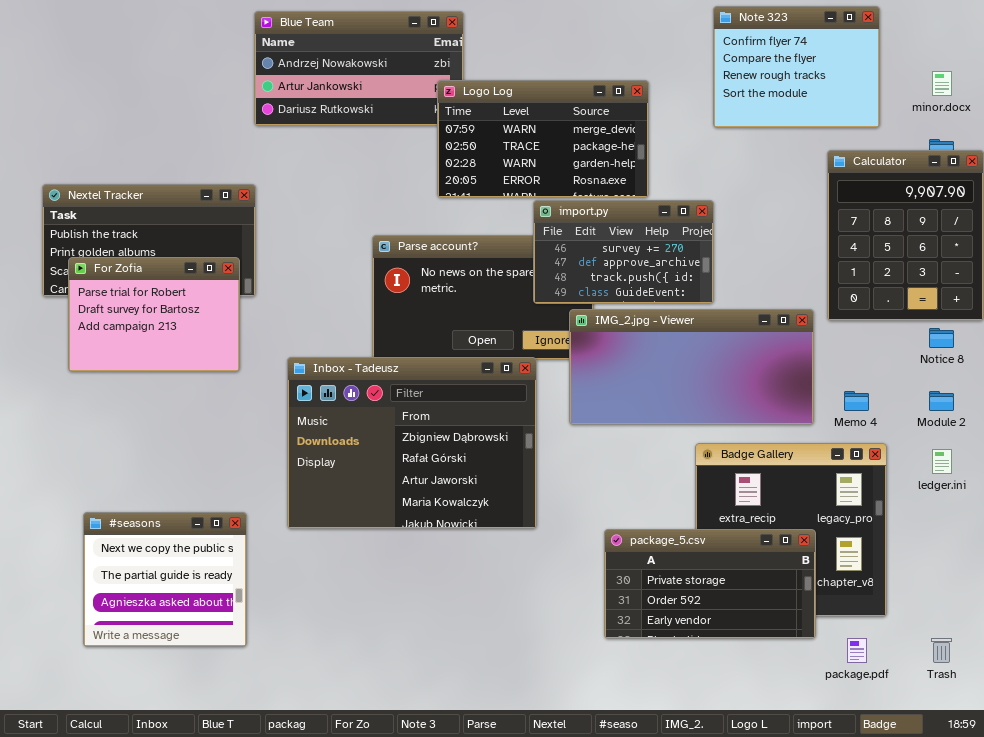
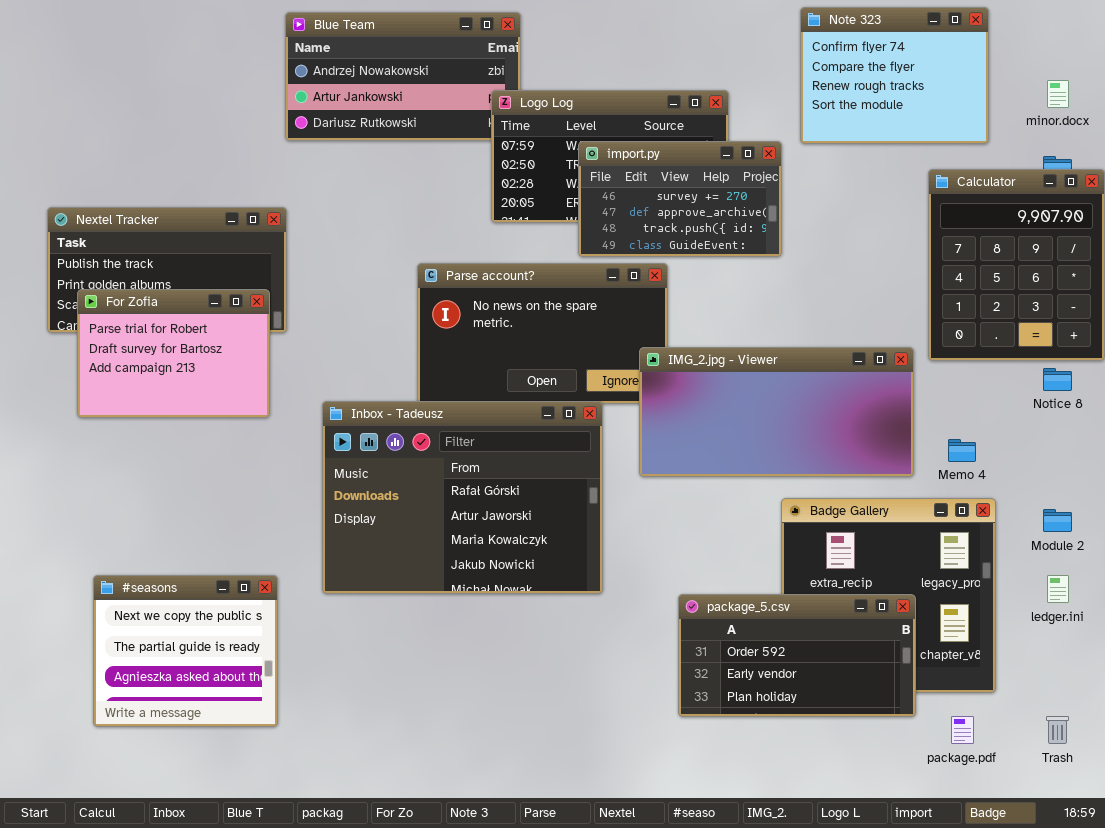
import.py: [533,200,714,304] -> [578,141,782,257], moved
Inbox - Tadeusz: [287,357,537,529] -> [322,401,603,594], scrolled down 1 row
Module 2: [929,391,954,411] -> [1043,509,1072,532], moved
ledger.ini: [932,449,952,474] -> [1047,575,1069,603], moved
package_5.csv: [604,529,816,639] -> [678,594,916,717], scrolled down 1 row

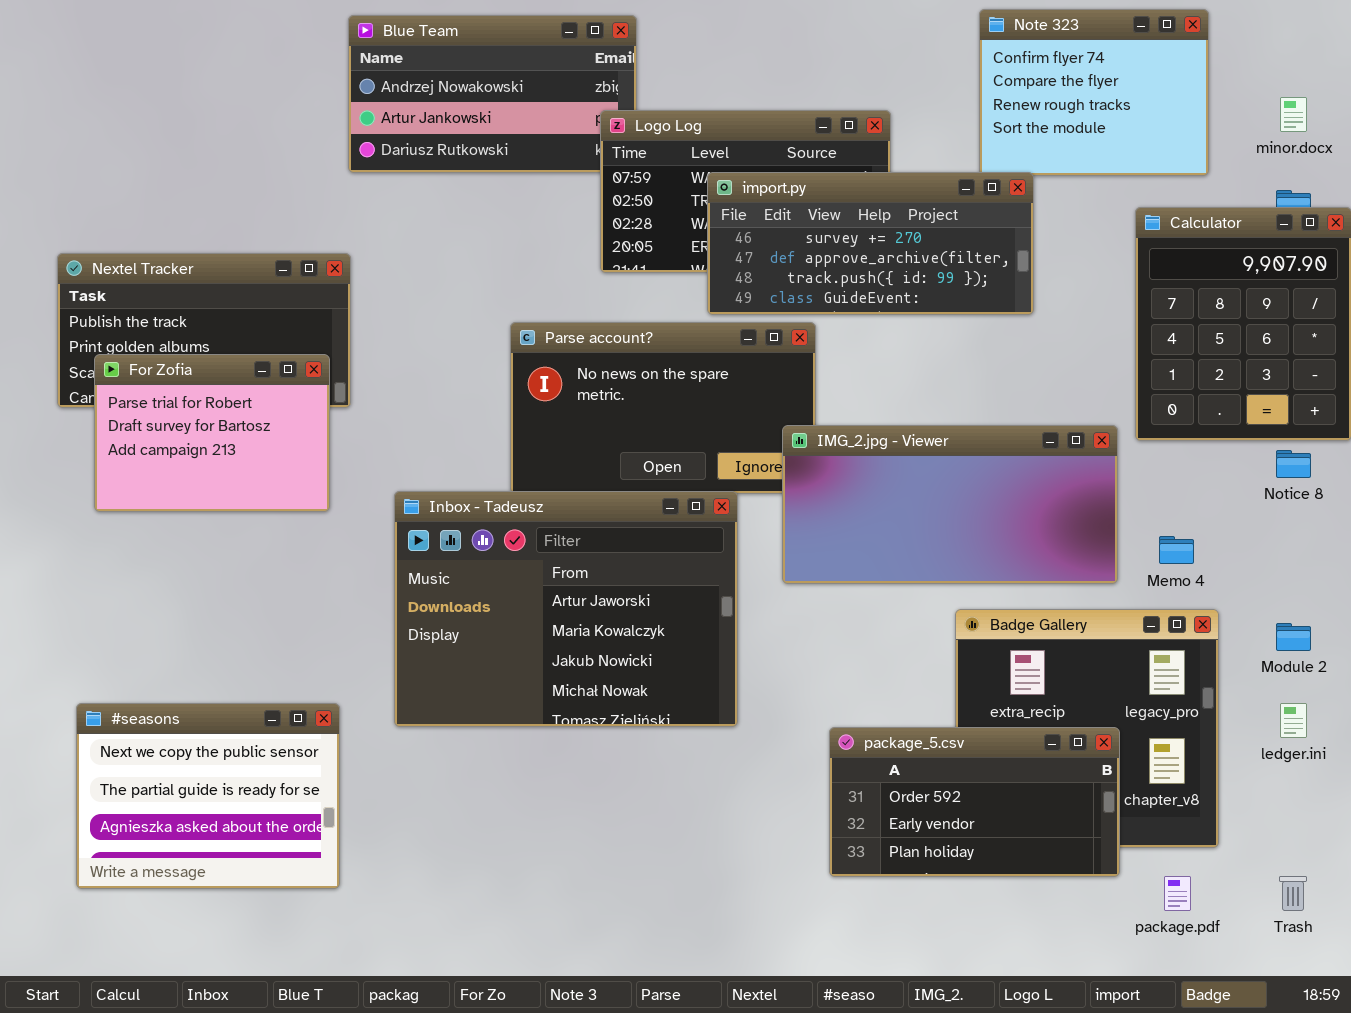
import.py: [578,141,782,257] -> [707,172,1034,315], resized
Inbox - Tadeusz: [322,401,603,594] -> [394,491,738,727], scrolled down 1 row
#seasons: [93,575,278,727] -> [76,703,340,889], resized

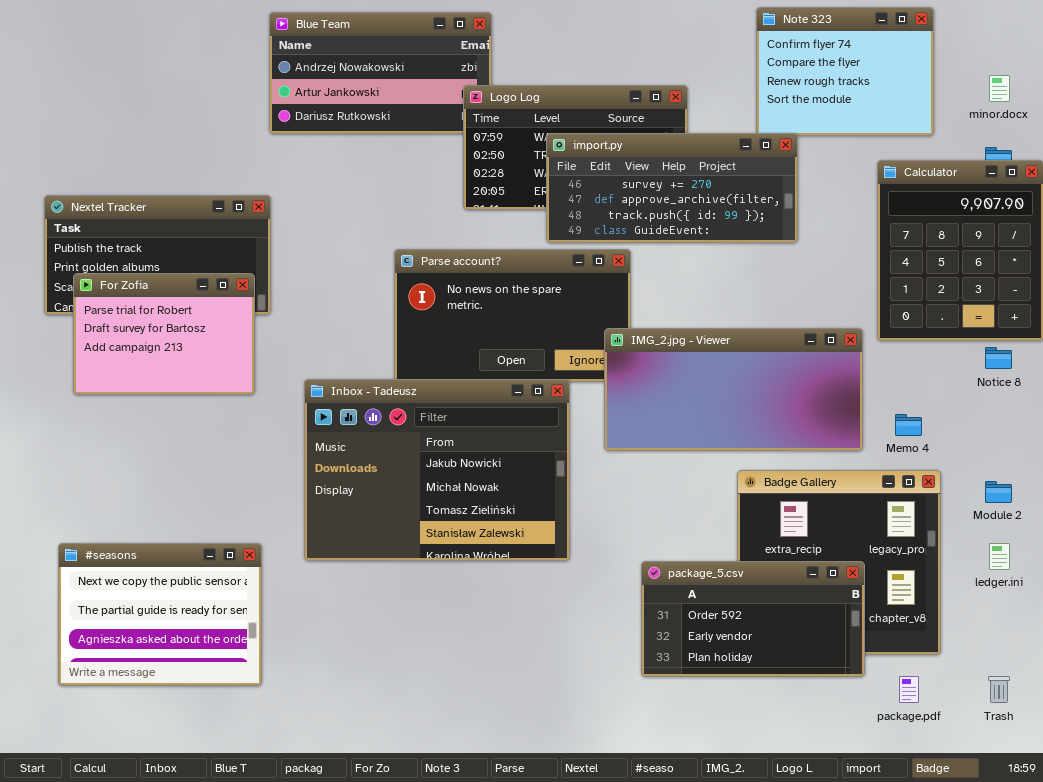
Inbox - Tadeusz: [394,491,738,727] -> [304,379,570,561], scrolled down 2 rows

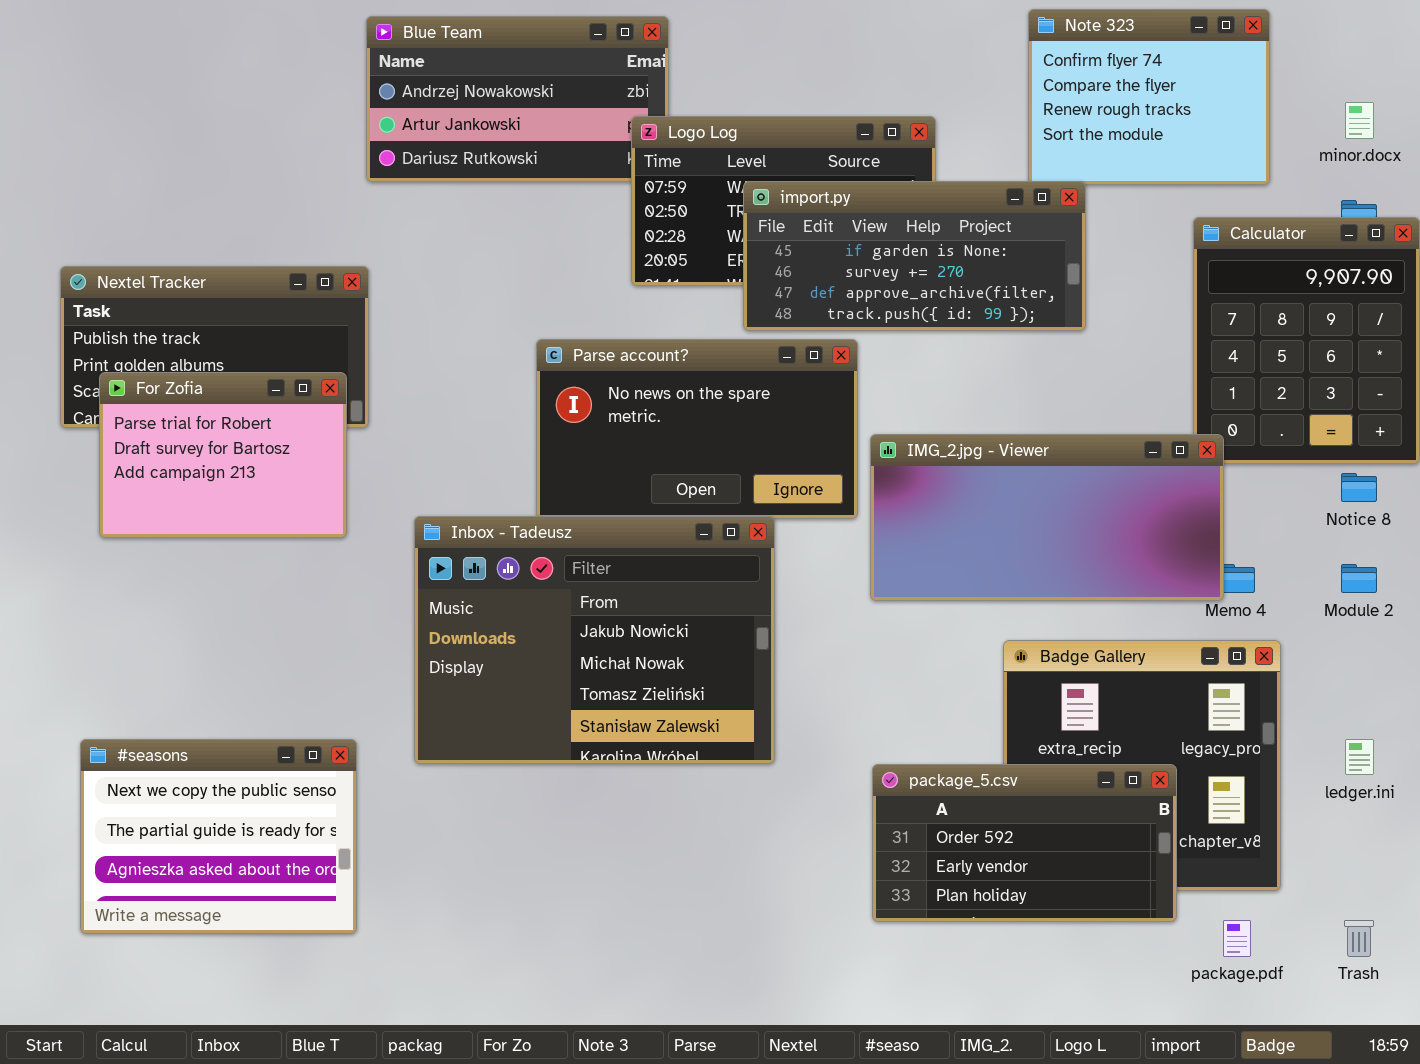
import.py: [546,133,798,243] -> [743,181,1086,331], scrolled up 1 row
IMG_2.jpg - Viewer: [604,328,863,451] -> [870,434,1224,601], moved
Module 2: [985,481,1012,503] -> [1341,564,1377,593], moved

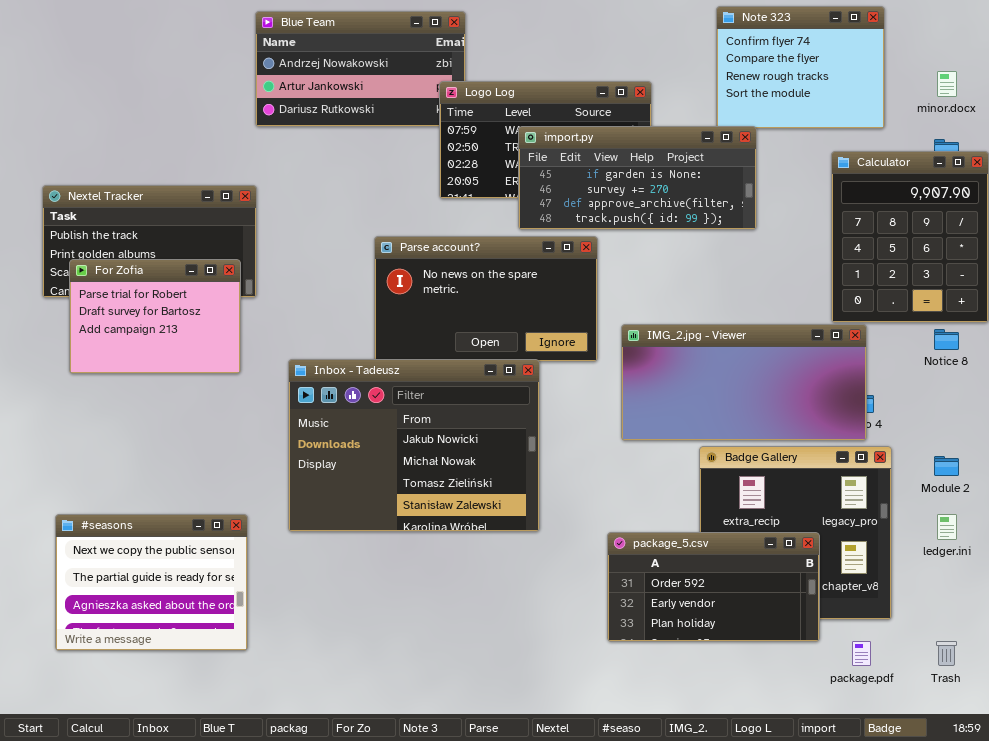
IMG_2.jpg - Viewer: [870,434,1224,601] -> [621,324,867,441], moved
Module 2: [1341,564,1377,593] -> [934,456,959,476], moved

